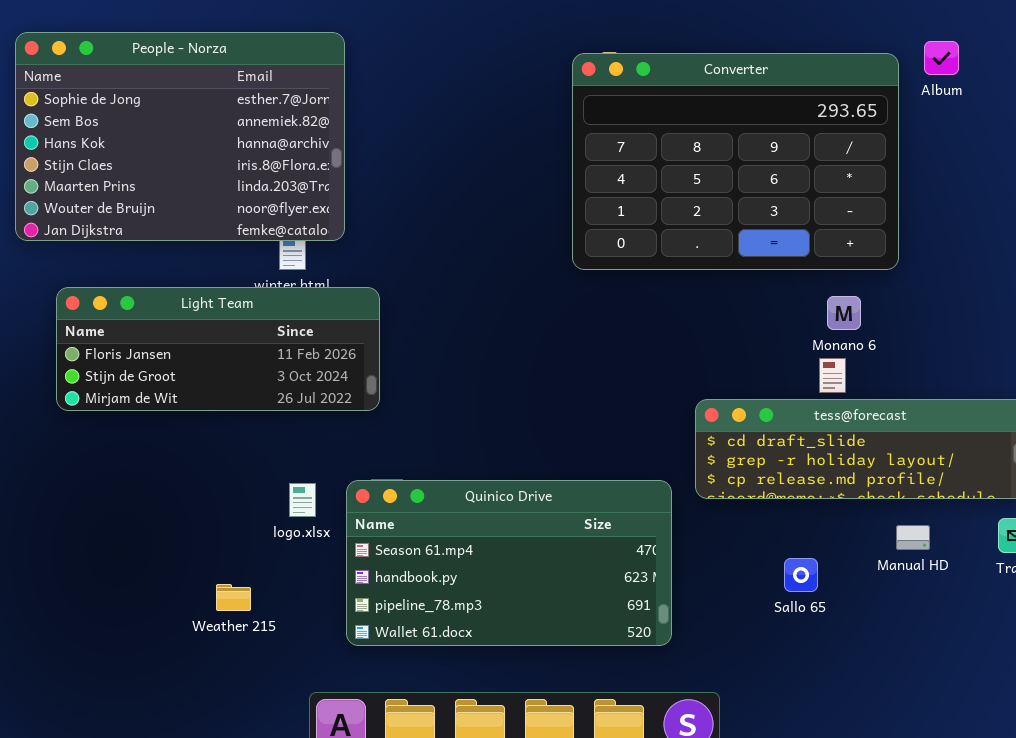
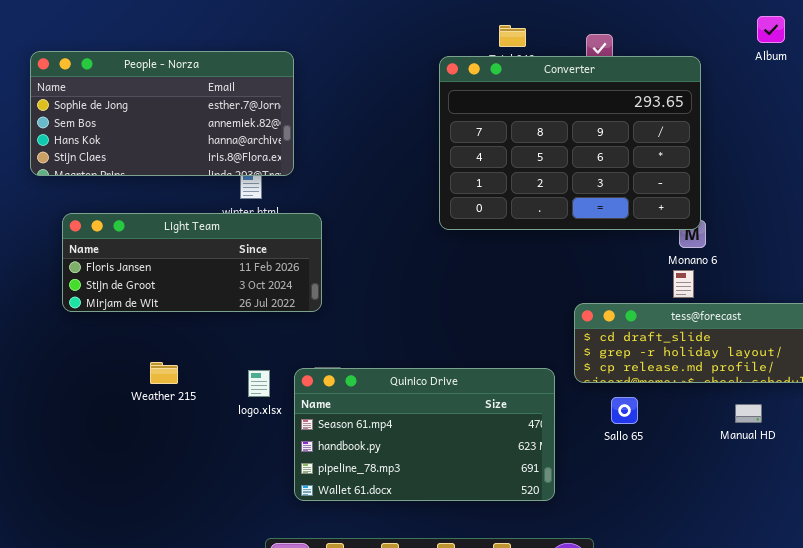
People - Norza: [15,32,345,241] -> [30,51,294,176], resized
Converter: [572,53,899,270] -> [439,56,701,230], moved
Sallo 65: [784,558,818,592] -> [611,397,638,424], moved
Weather 215: [216,584,251,611] -> [150,362,178,384], moved

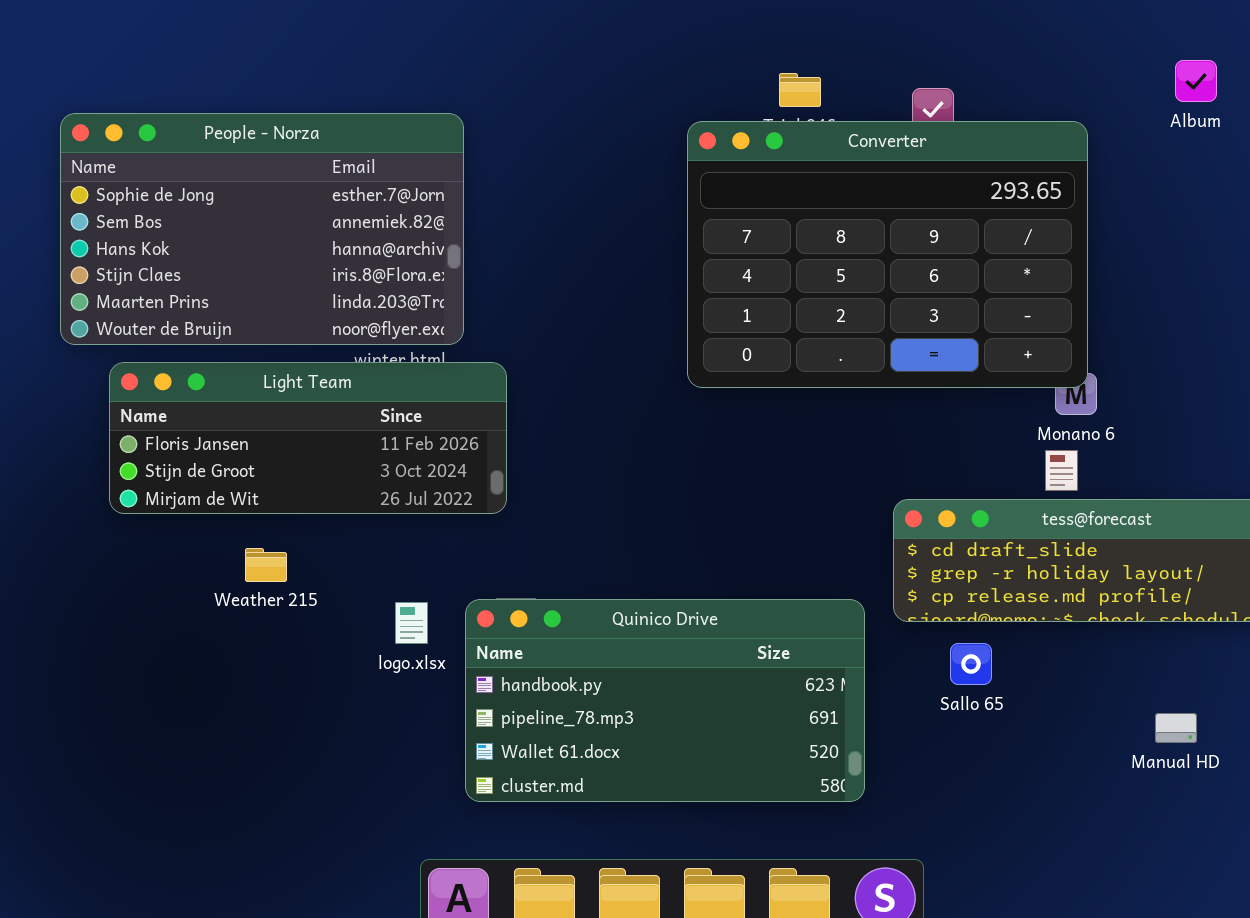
People - Norza: [30,51,294,176] -> [60,113,464,345], resized
Weather 215: [150,362,178,384] -> [245,548,287,582], moved
Quinico Drive: [294,368,555,501] -> [465,599,865,802], scrolled down 1 row
Manual HD: [735,404,762,423] -> [1155,713,1197,743], moved

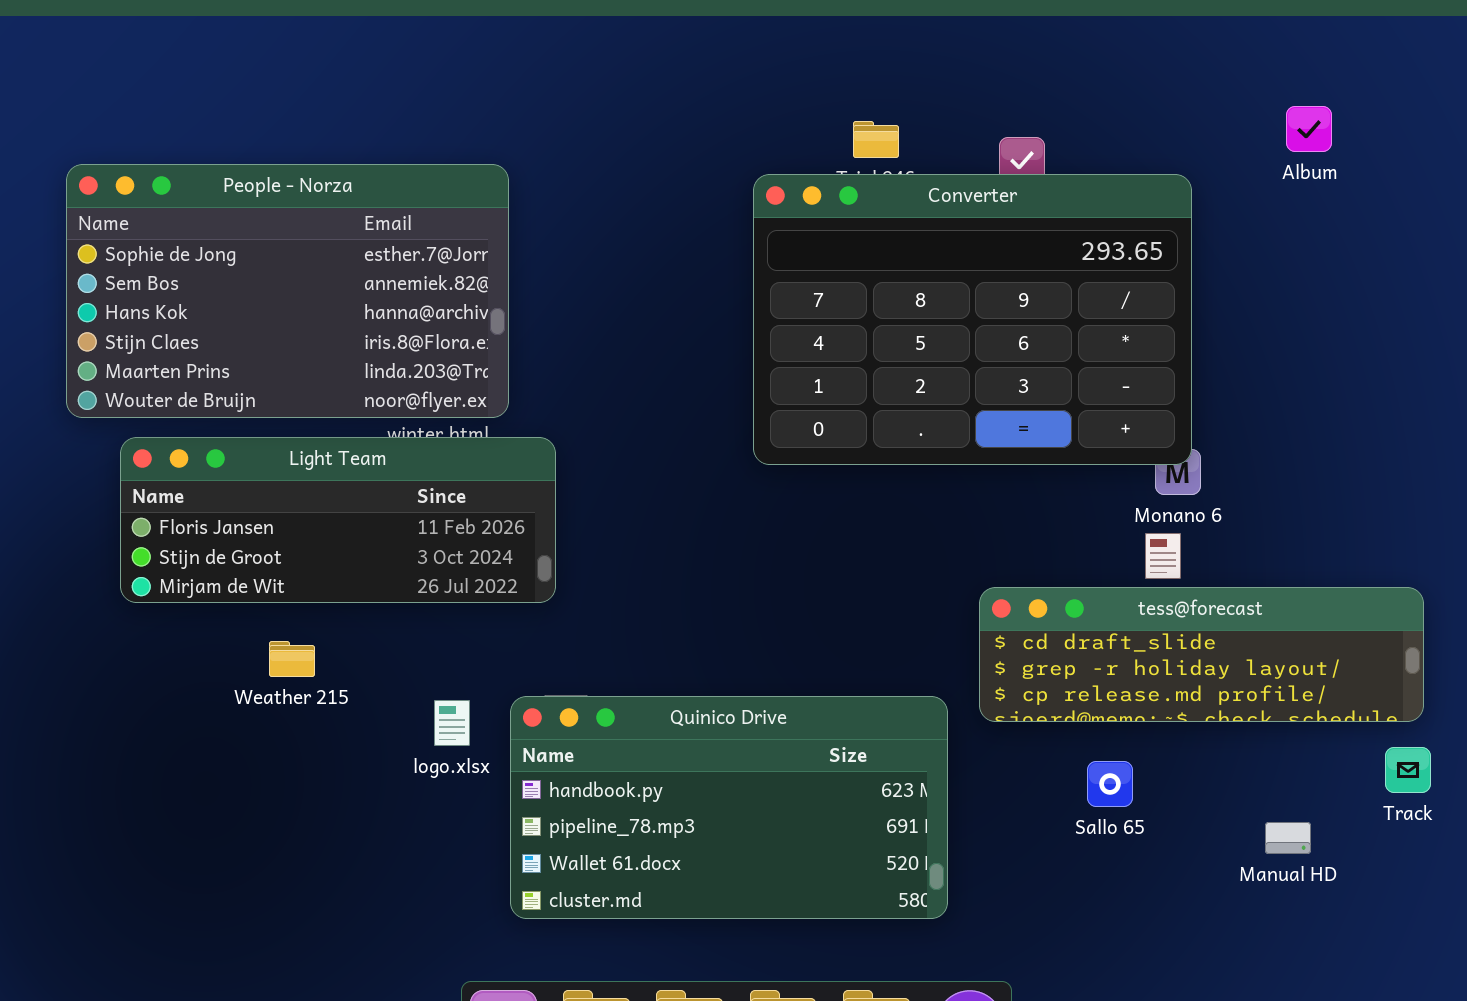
Sallo 65: [950,643,992,685] -> [1087,761,1133,807], moved

